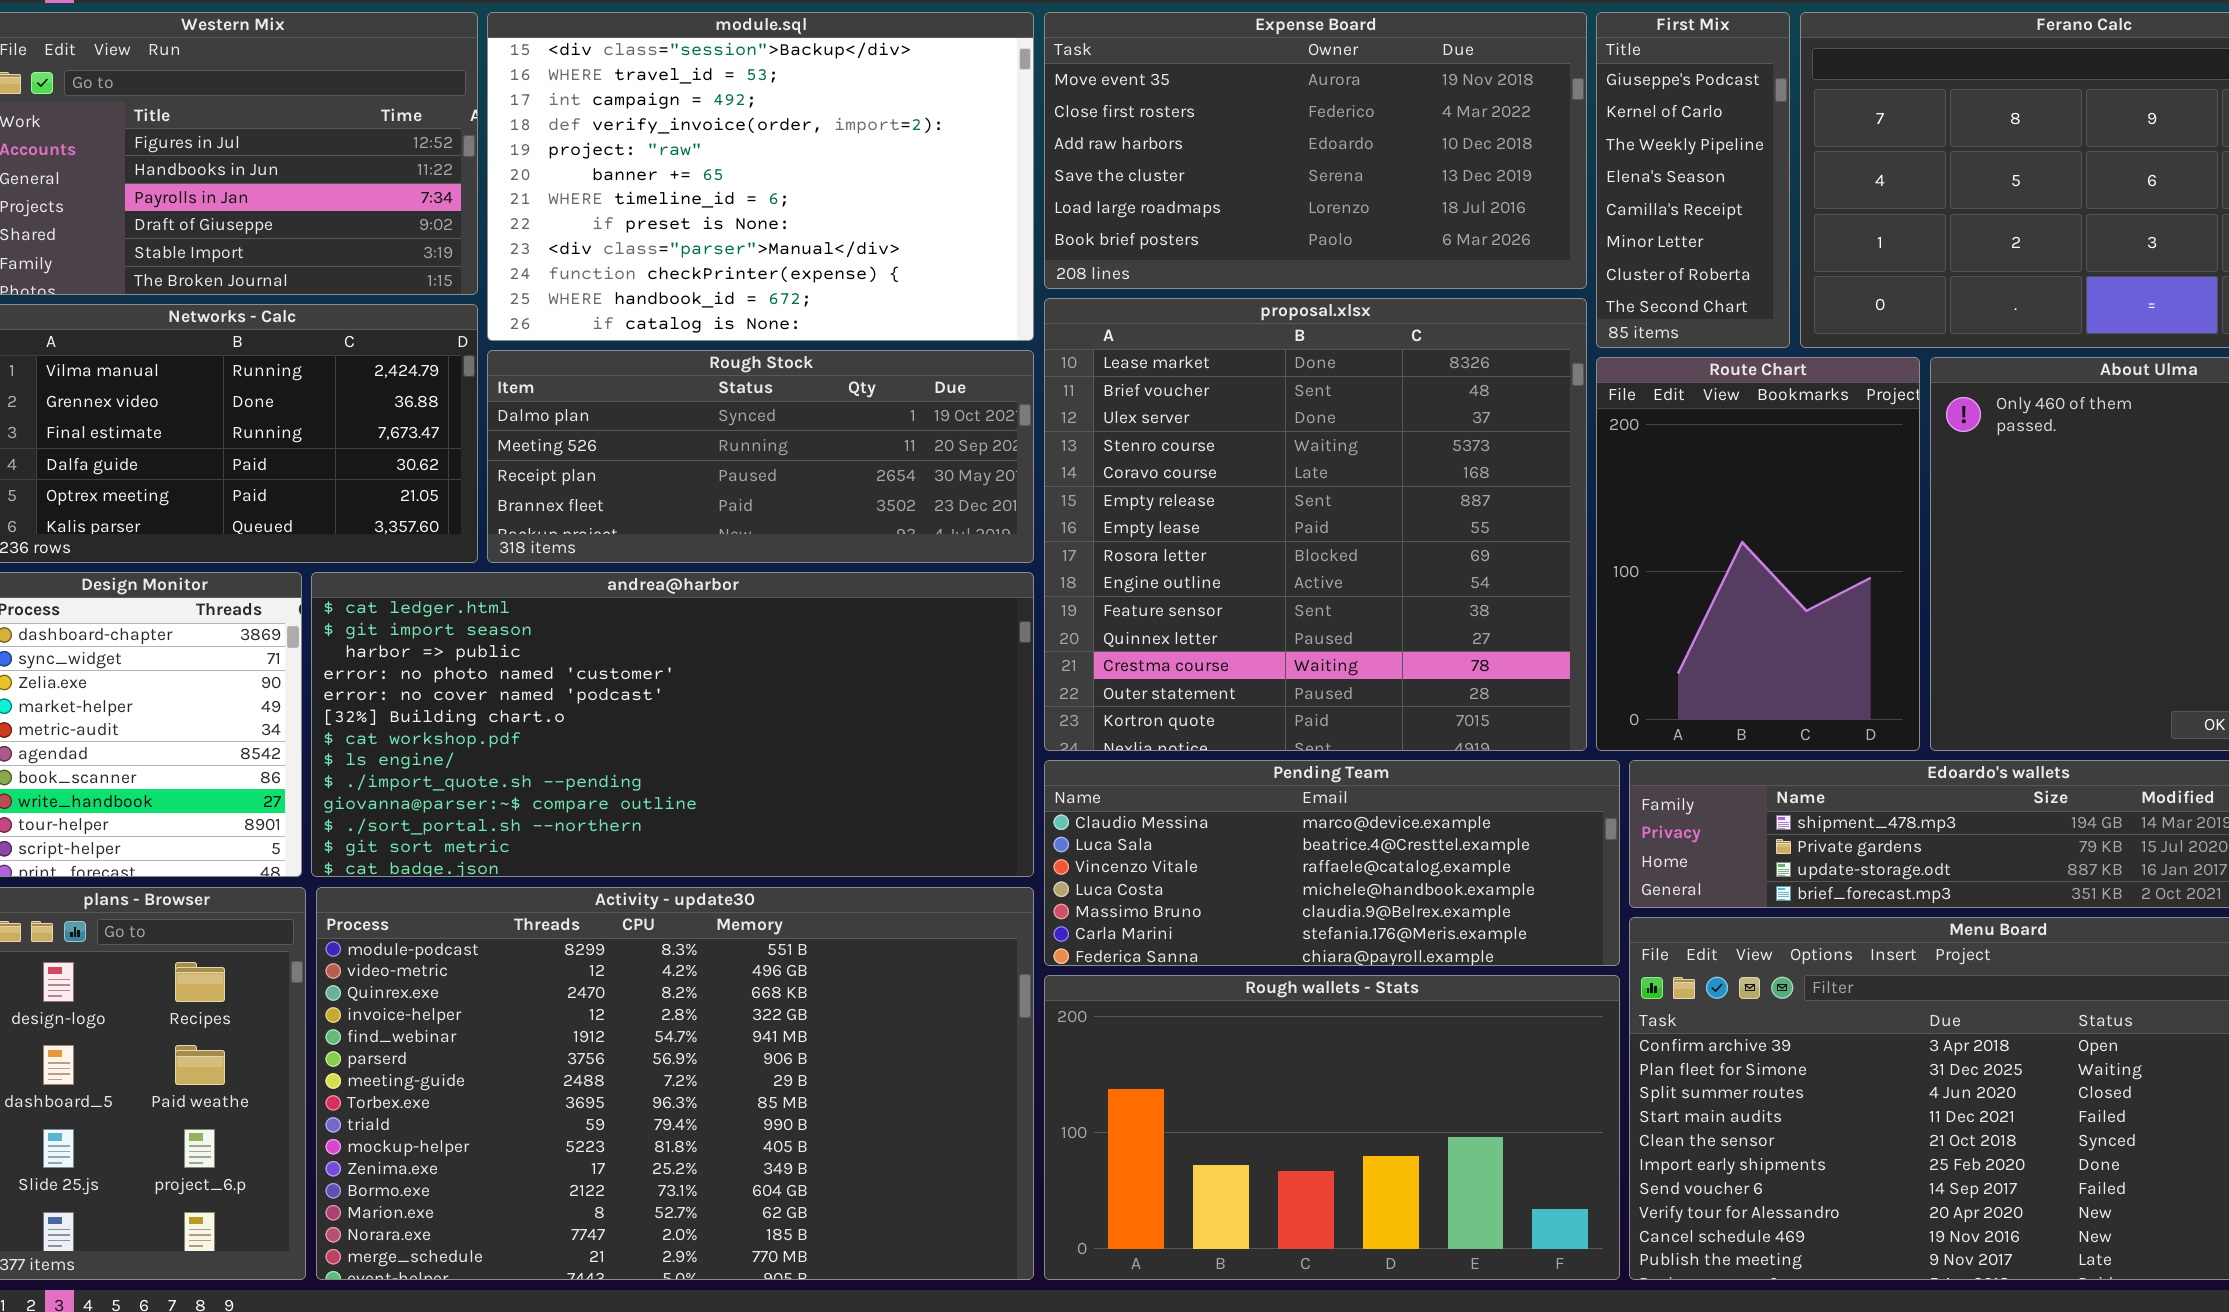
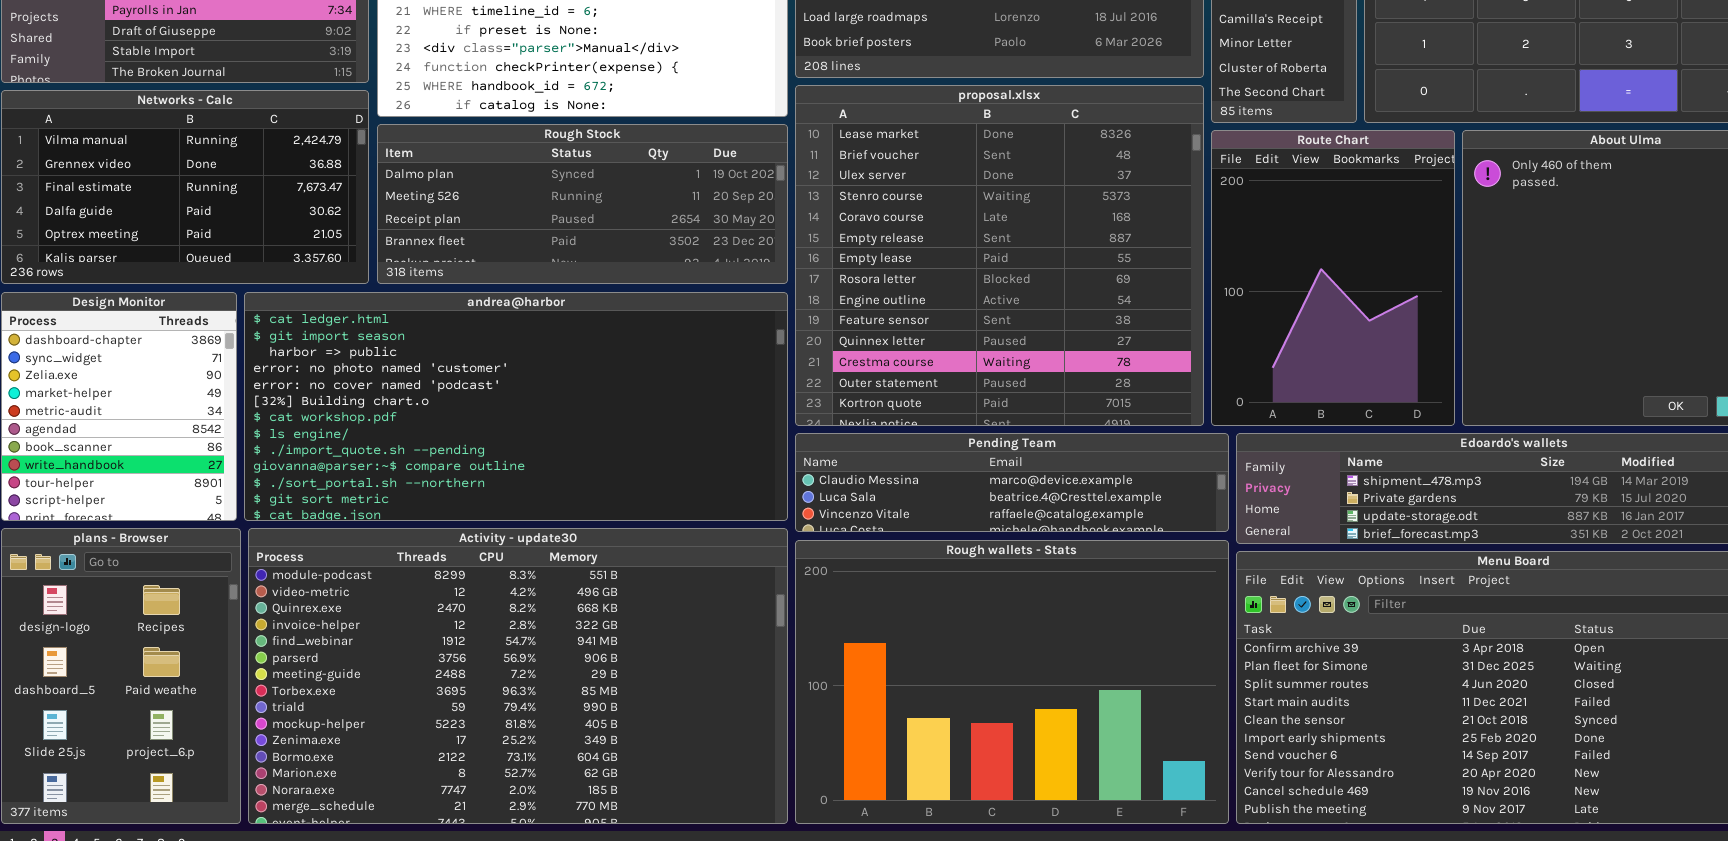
Pending Team: [1044,760,1620,966] -> [795,433,1229,532], resized
Rough wallets - Stats: [1044,975,1620,1280] -> [795,540,1229,824], resized

